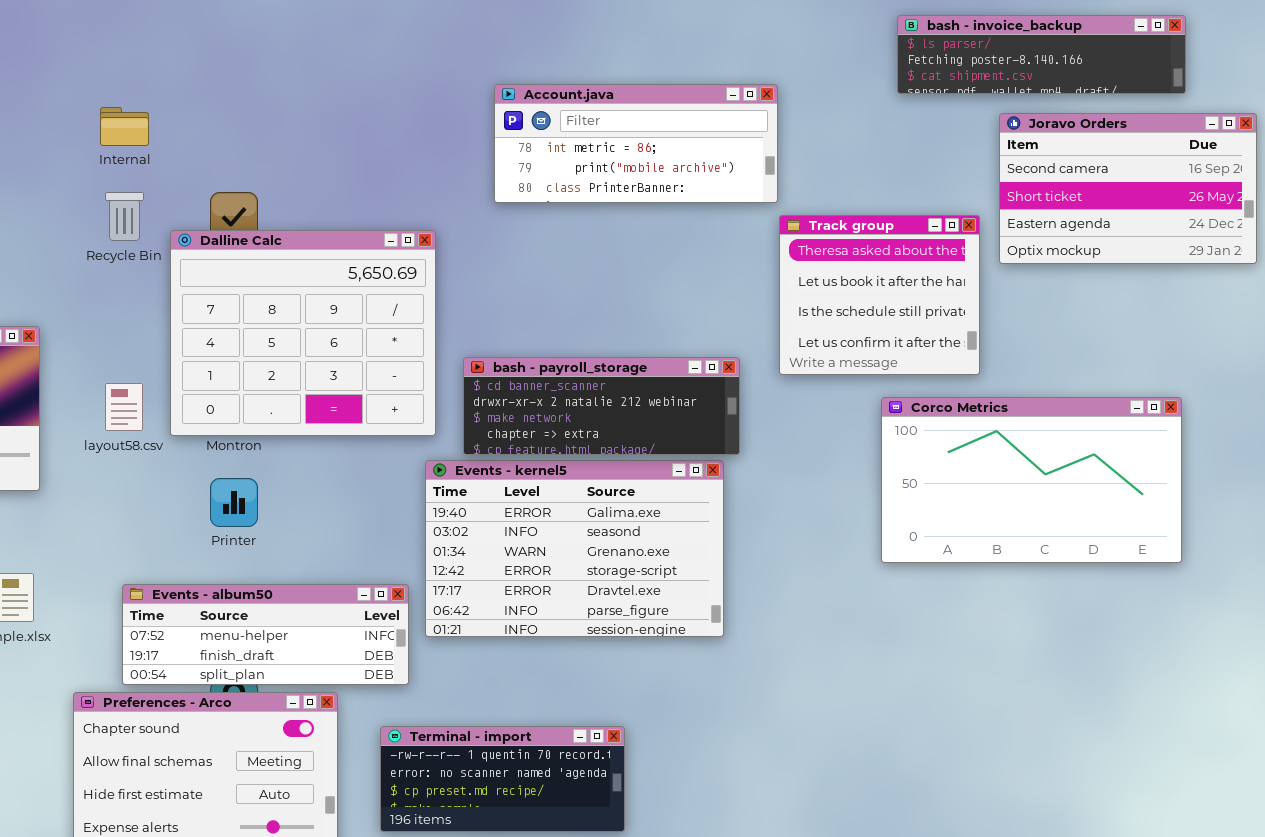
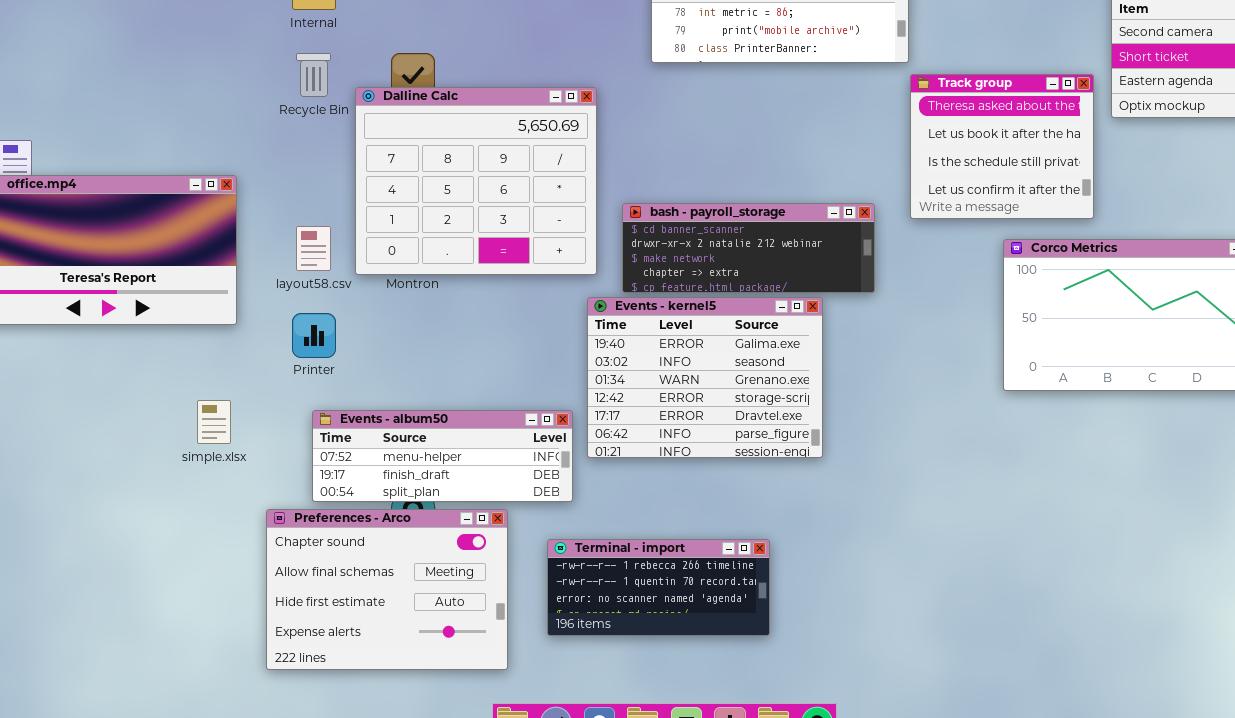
Events - kernel5: [425,460,724,637] -> [587,297,823,458], resized
Printer: [210,478,258,527] -> [292,313,336,358], moved
Terminal - import: [380,726,625,832] -> [547,539,770,636], scrolled up 1 row

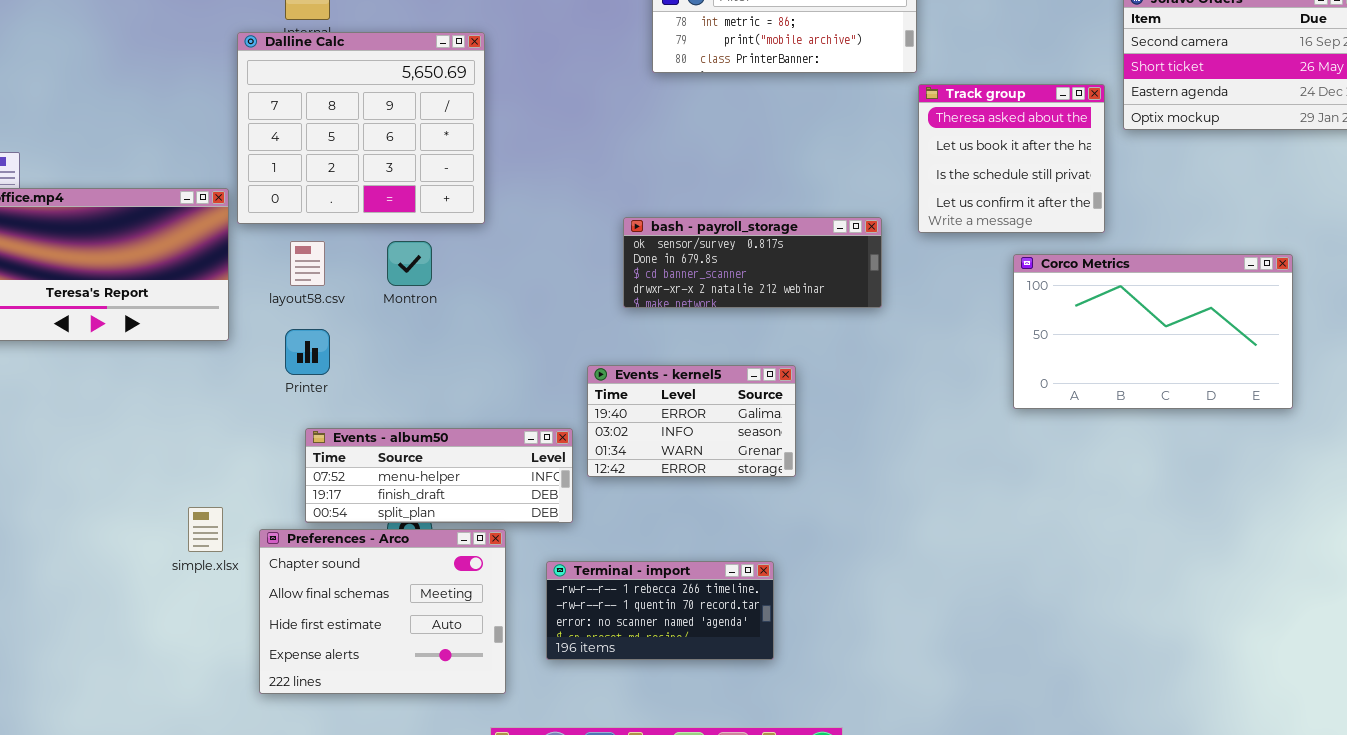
Dalline Calc: [355,87,597,275] -> [237,32,485,224], moved
bash - payroll_storage: [622,203,875,293] -> [623,217,882,308], scrolled up 2 rows
Events - kernel5: [587,297,823,458] -> [587,365,796,477], resized
simple.xlsx: [197,400,231,444] -> [188,507,223,552], moved

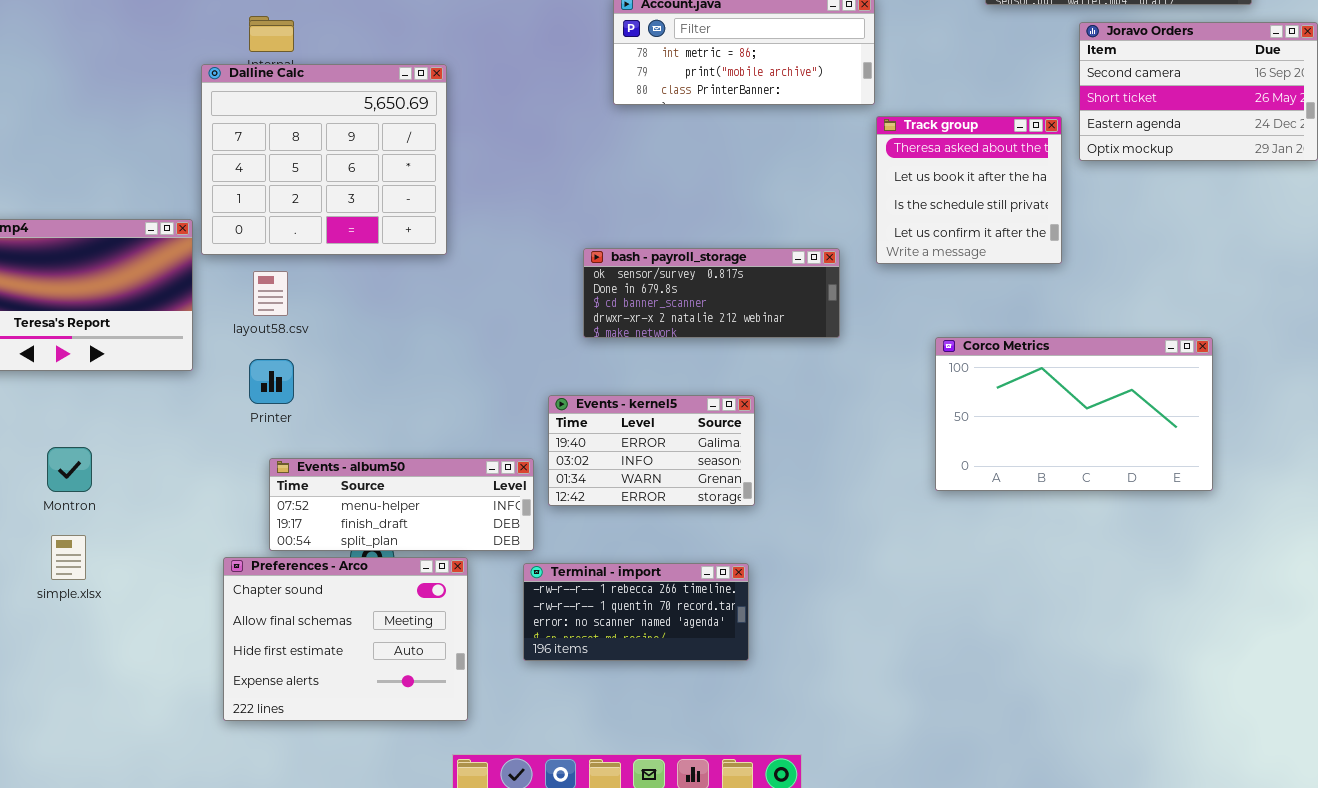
Montron: [387,241,432,286] -> [47,447,92,492], moved
Corco Metrics: [1013,254,1293,409] -> [935,337,1213,491], moved
simple.xlsx: [188,507,223,552] -> [51,535,86,580], moved
Terminal - import: [546,561,774,660] -> [523,563,749,661], moved

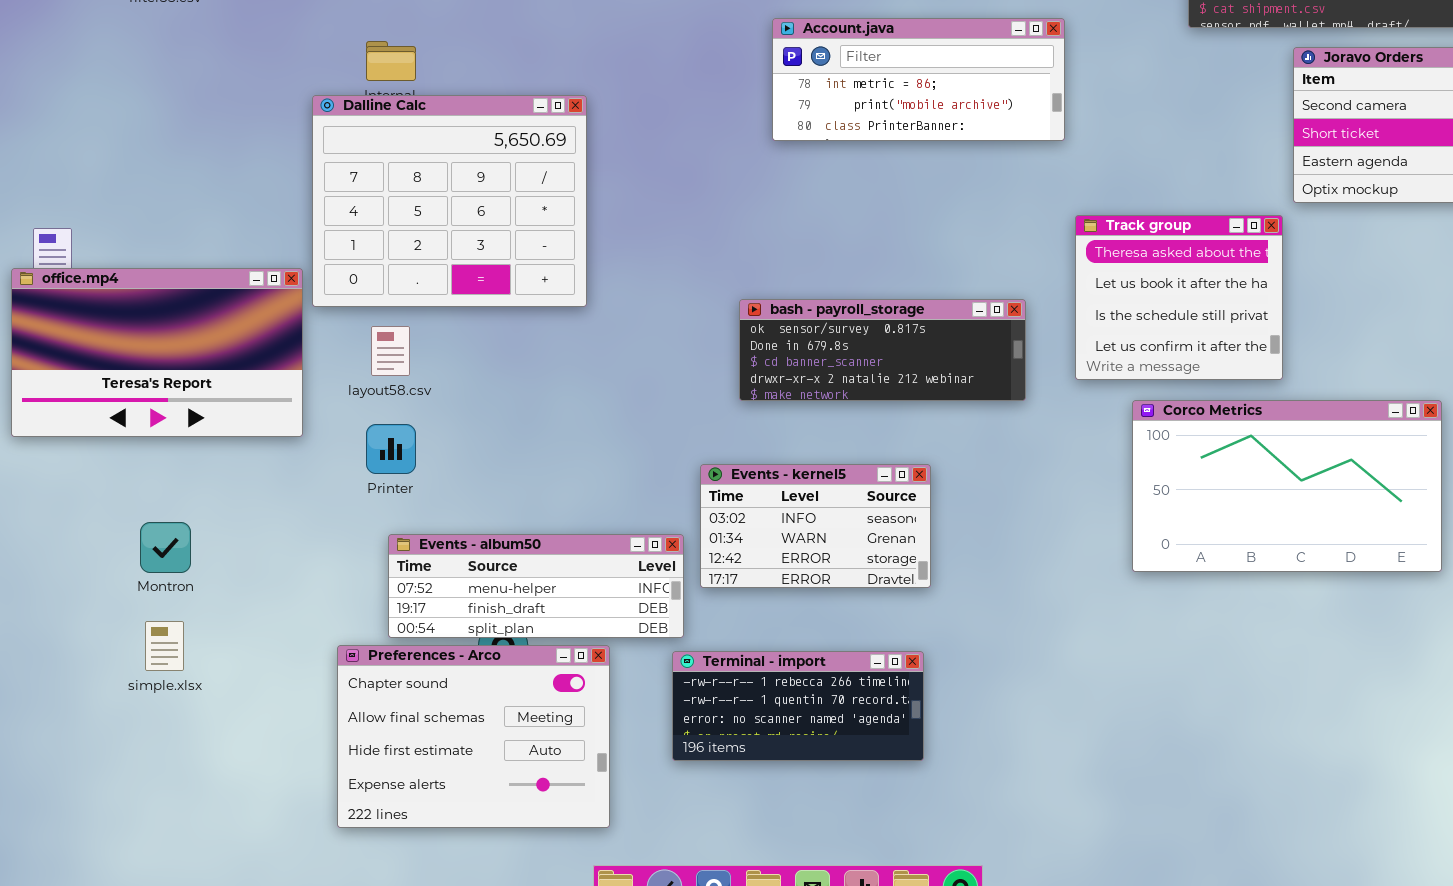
Track group: [876,116,1062,264] -> [1075,215,1283,380], moved
Events - kernel5: [548,395,755,506] -> [700,464,931,588], scrolled down 1 row

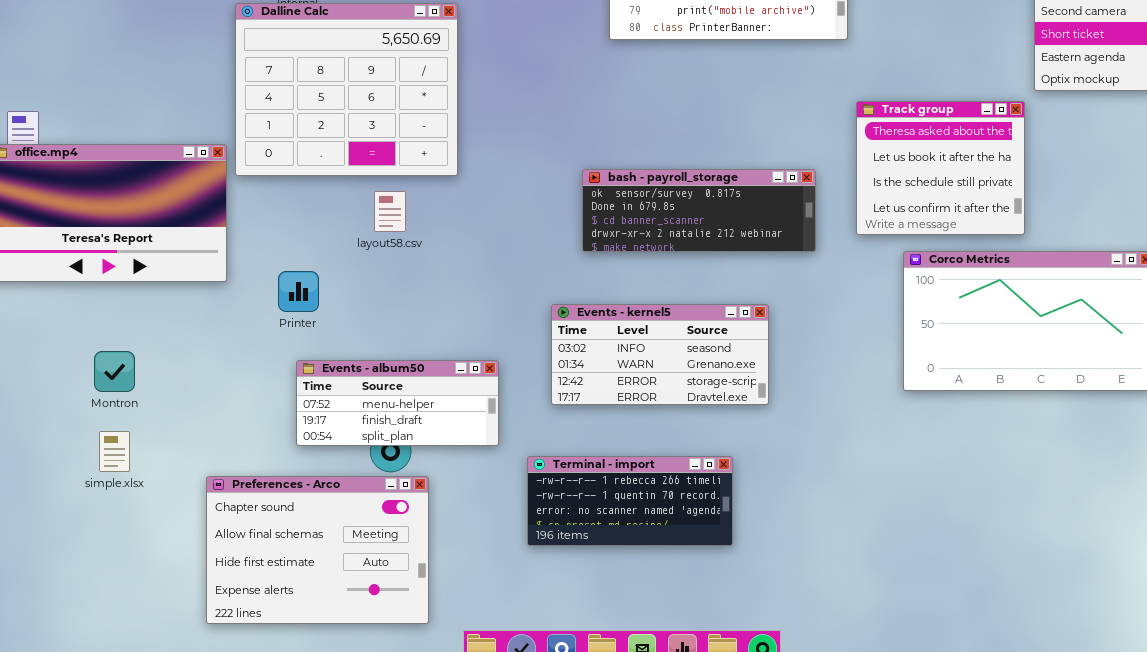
layout58.csv: [371,326,410,376] -> [374,191,406,232], moved
Events - kernel5: [700,464,931,588] -> [551,304,769,405], resized
Events - album50: [388,534,684,638] -> [296,360,499,446], resized
Preferences - Arco: [337,645,610,828] -> [206,476,429,624], moved

